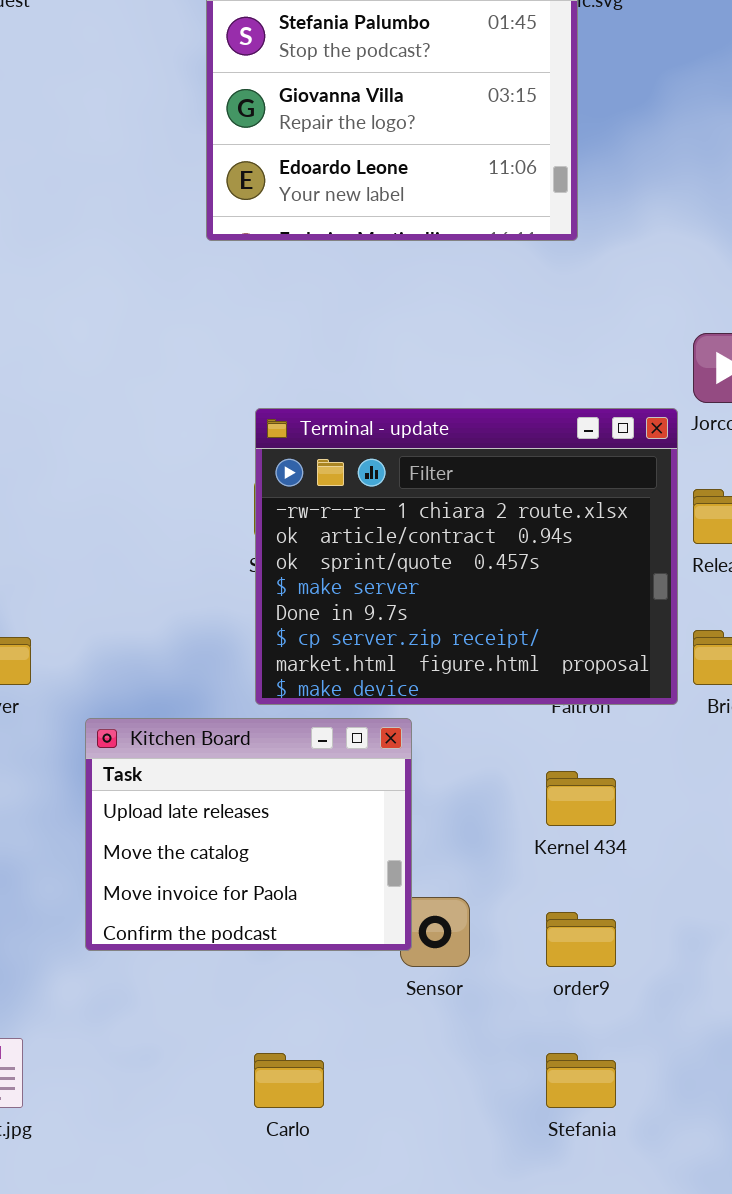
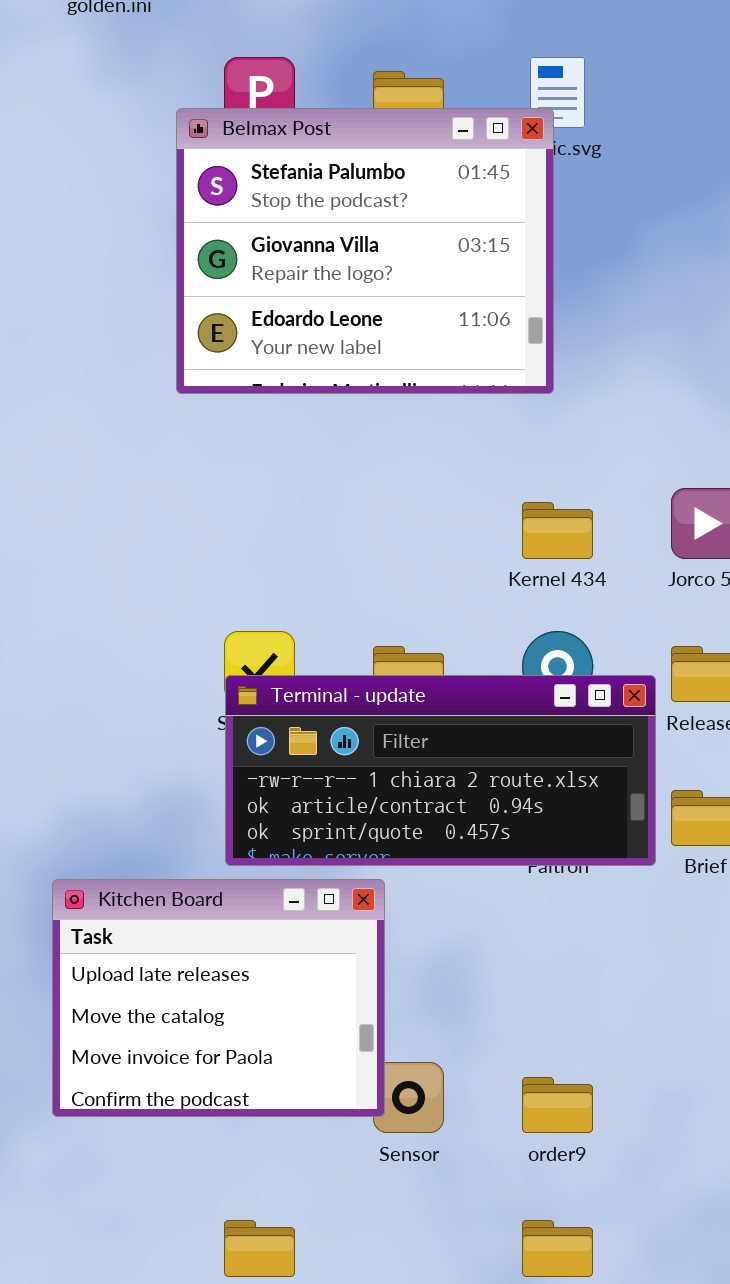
Terminal - update: [255,408,678,705] -> [225,675,656,866], resized
Kernel 434: [546,771,616,826] -> [522,502,593,559], moved

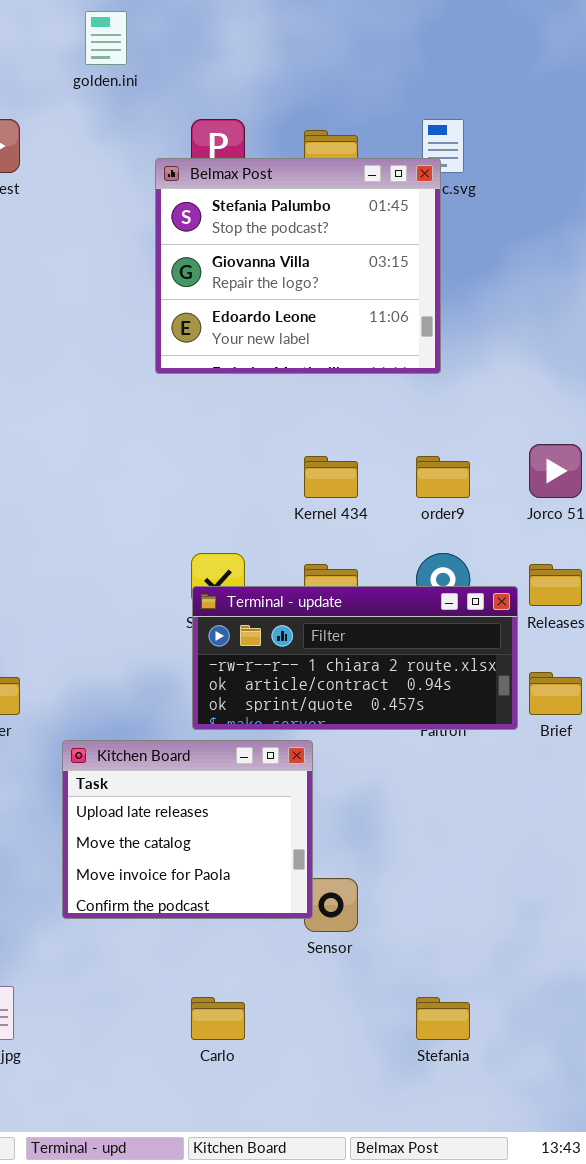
Kernel 434: [522,502,593,559] -> [304,456,358,498], moved
order9: [522,1077,593,1133] -> [416,456,470,498], moved

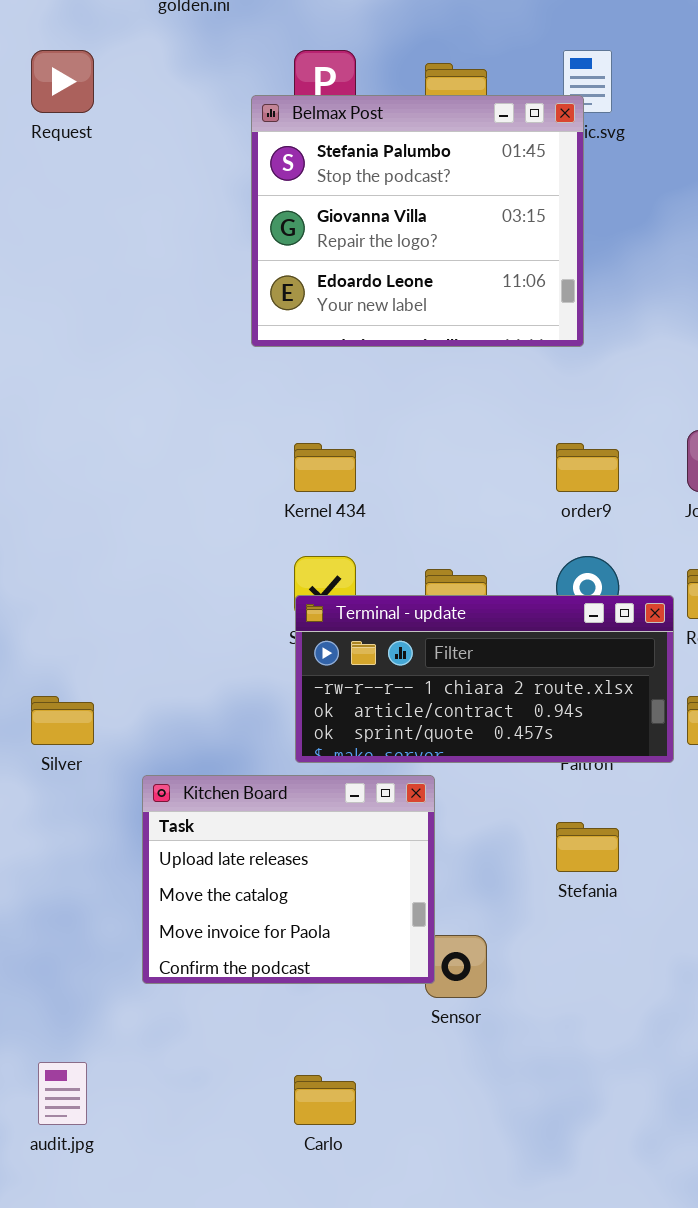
Kernel 434: [304,456,358,498] -> [294,443,356,492], moved
Stefania: [416,997,470,1040] -> [556,822,619,872], moved

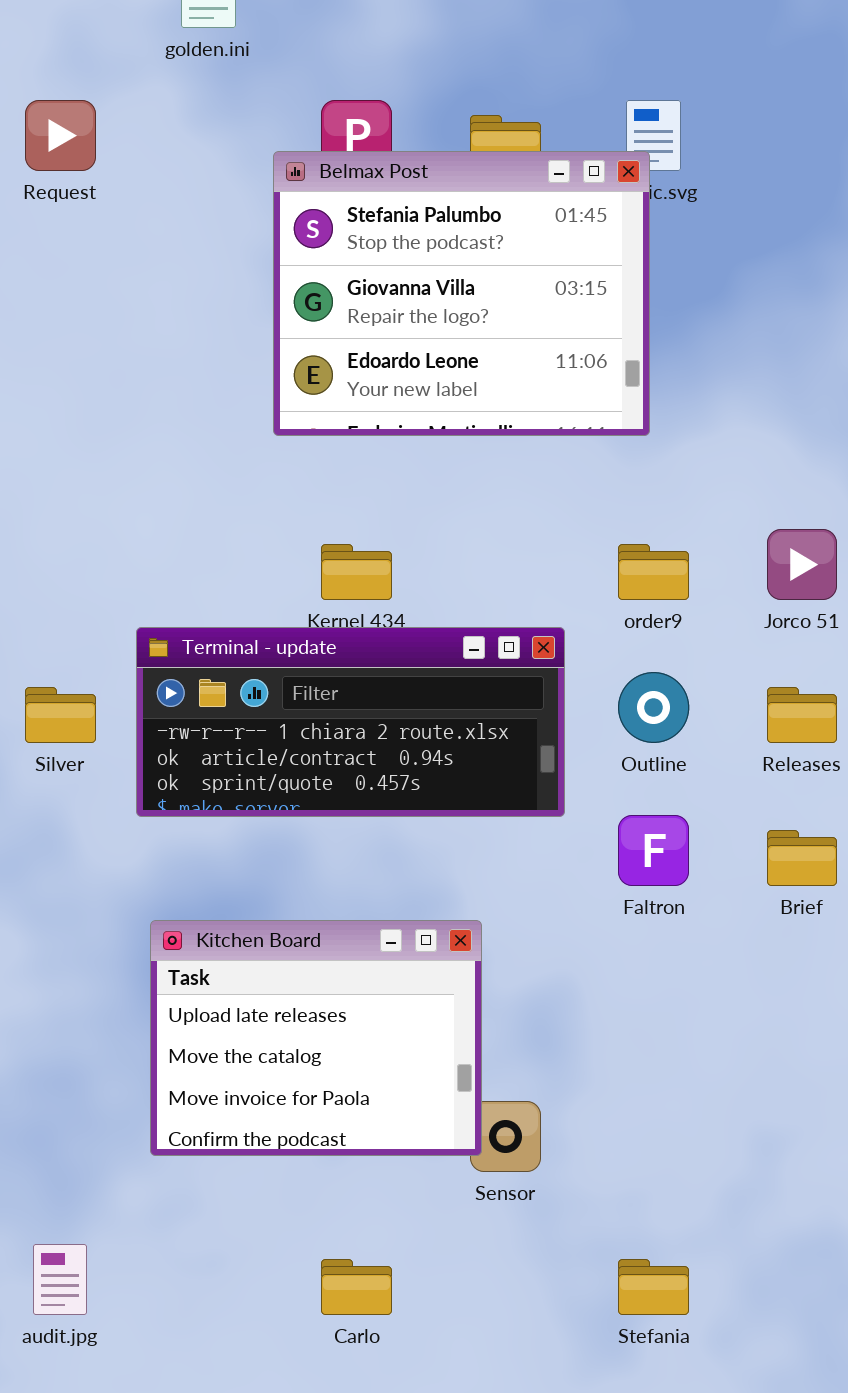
Terminal - update: [295,595,674,763] -> [136,627,565,817], moved
Silver: [31,696,94,745] -> [25,687,96,743], moved
Stefania: [556,822,619,872] -> [618,1259,689,1315], moved

